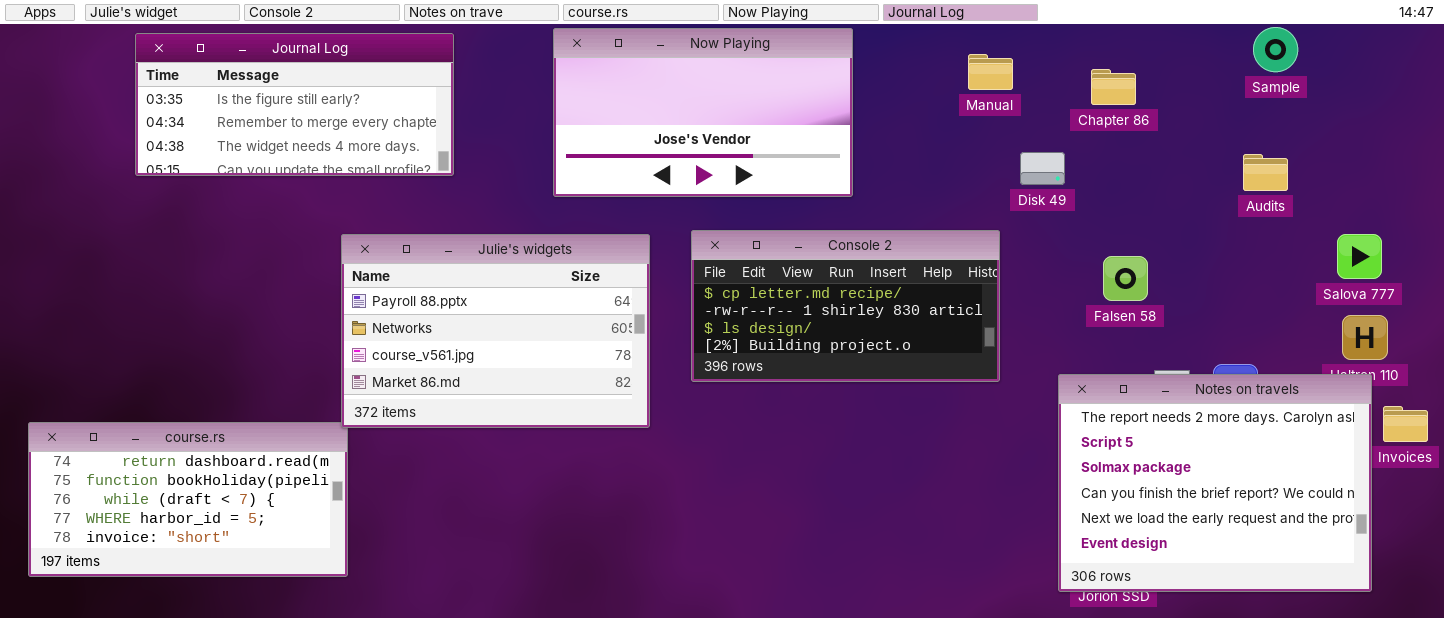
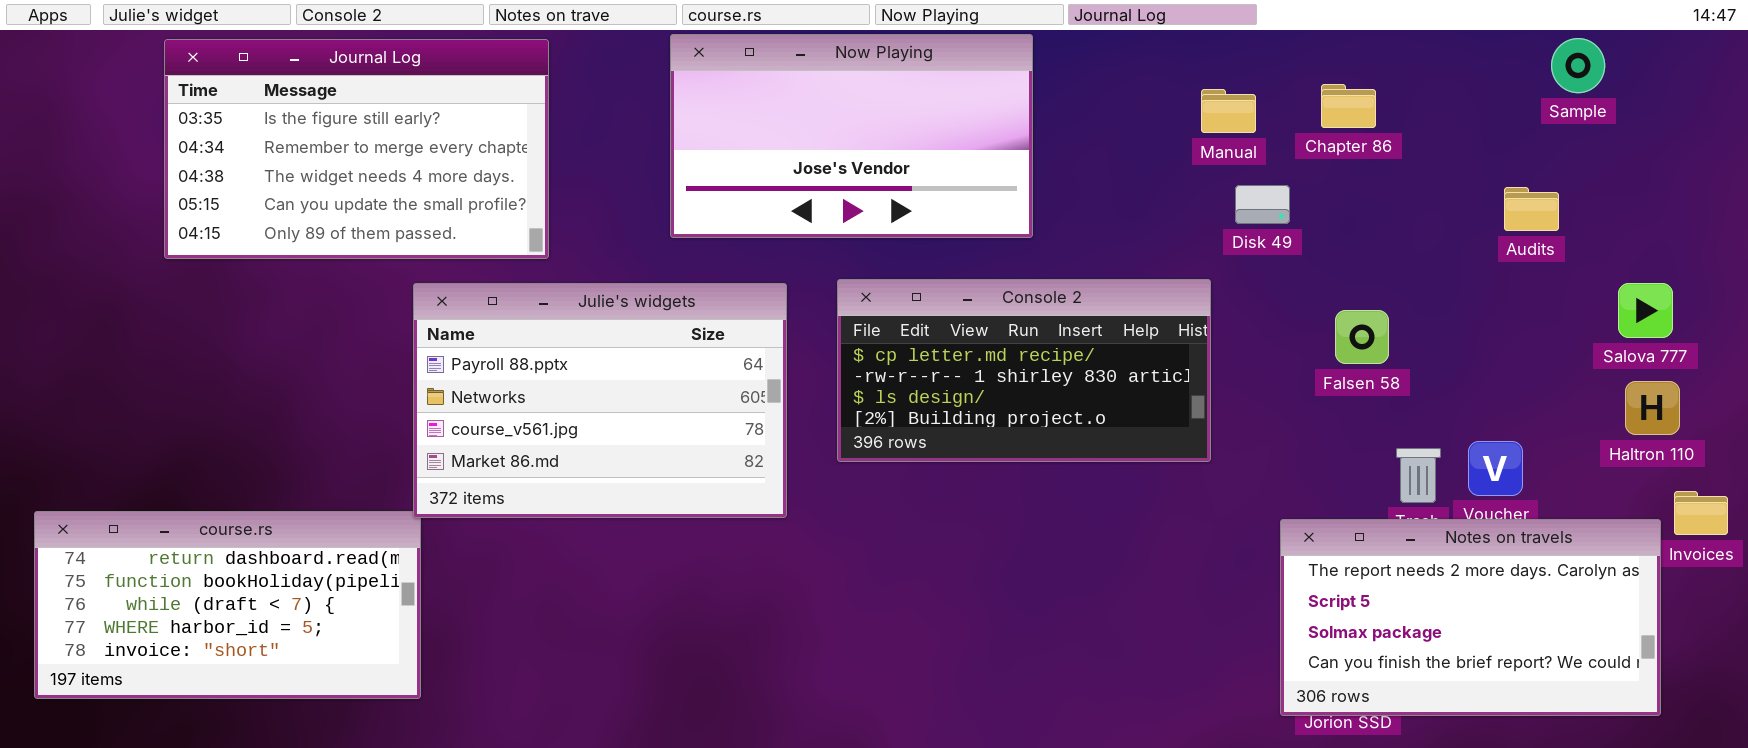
Sample: [1253,27,1298,72] -> [1551,38,1605,93], moved
Journal Log: [135,33,454,176] -> [164,39,549,259], resized
Manual: [968,54,1013,90] -> [1201,89,1256,133], moved
Notes on travels: [1058,374,1372,592] -> [1280,519,1661,716], resized

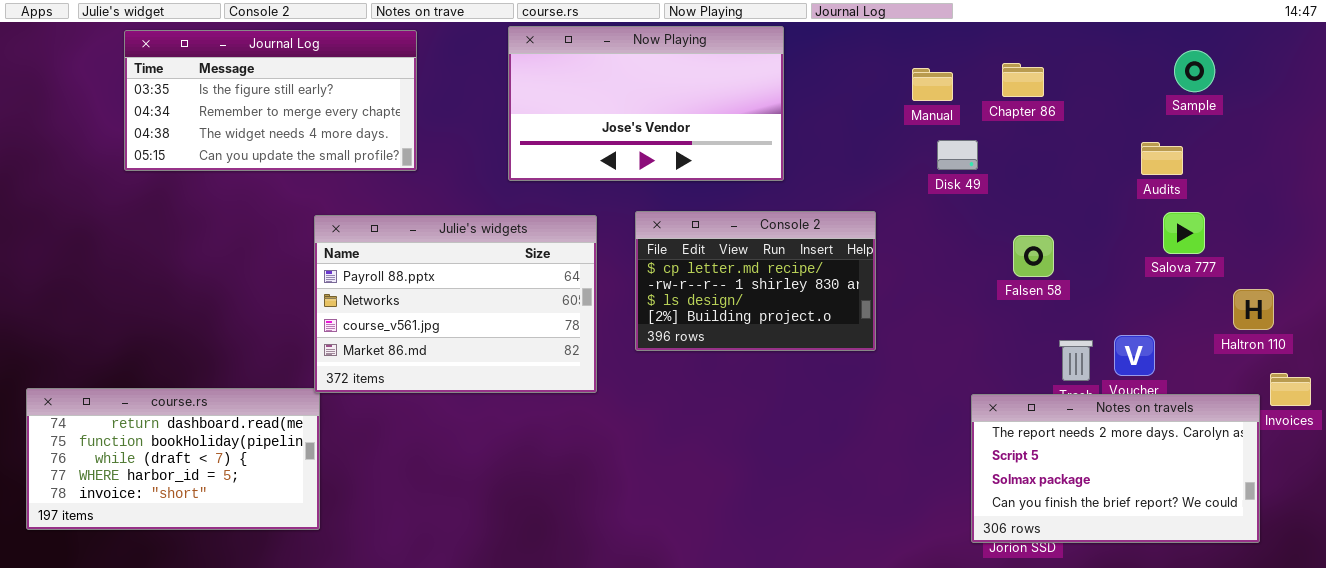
Sample: [1551,38,1605,93] -> [1174,50,1215,92], moved
Journal Log: [164,39,549,259] -> [124,30,417,171], resized
Console 2: [837,279,1211,462] -> [635,211,876,351], resized
Salova 777: [1618,283,1673,338] -> [1163,212,1205,254], moved

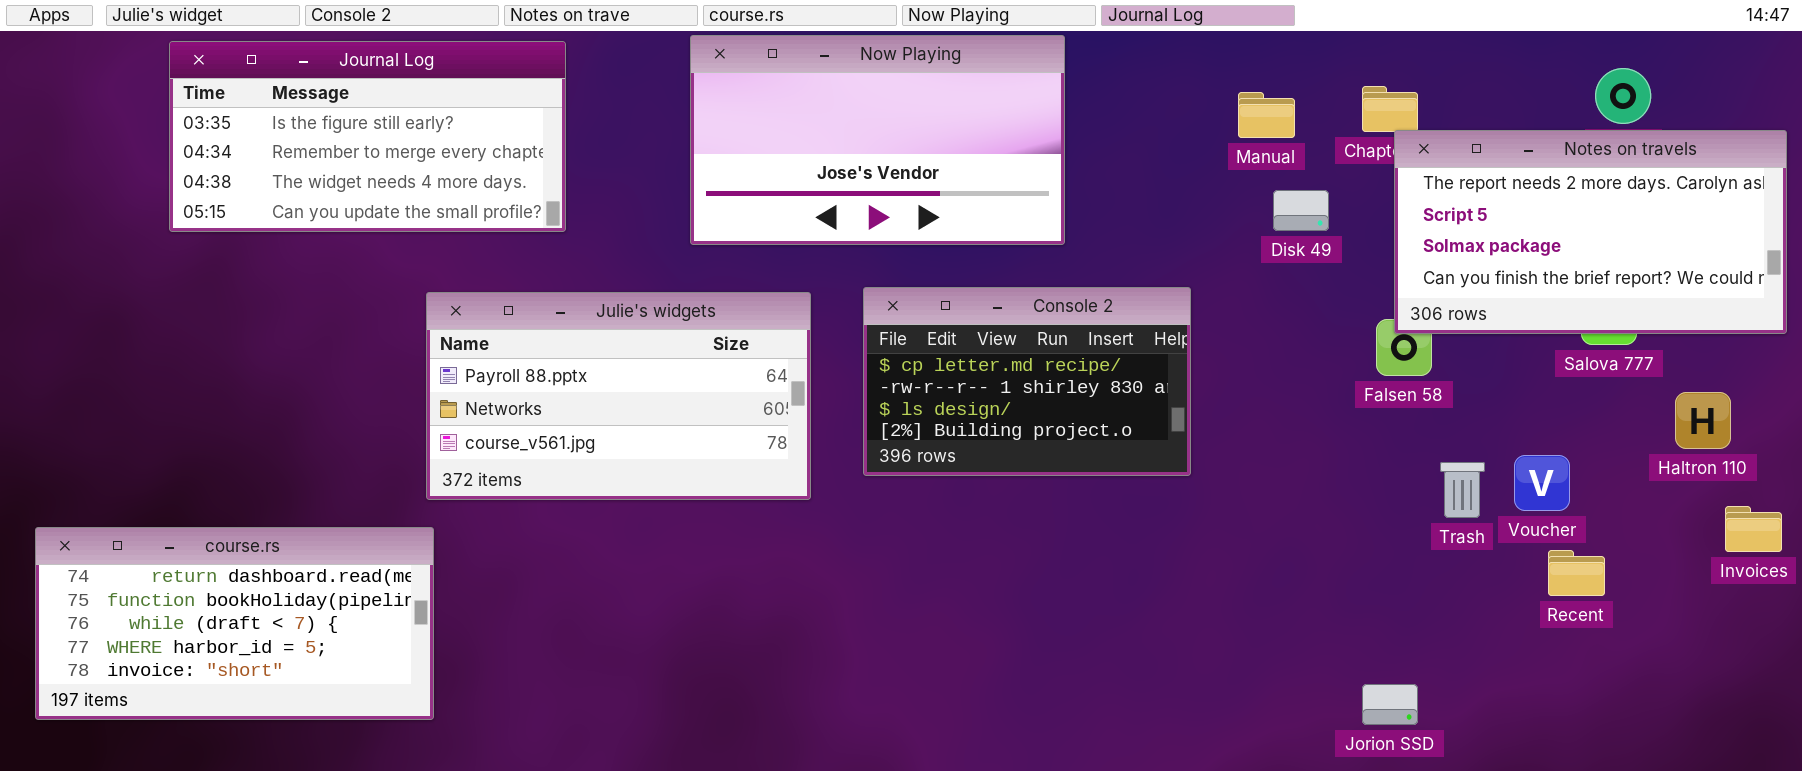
Julie's widgets: [314,215,597,393] -> [426,292,811,500], resized
Notes on travels: [971,394,1260,543] -> [1394,130,1787,334], moved

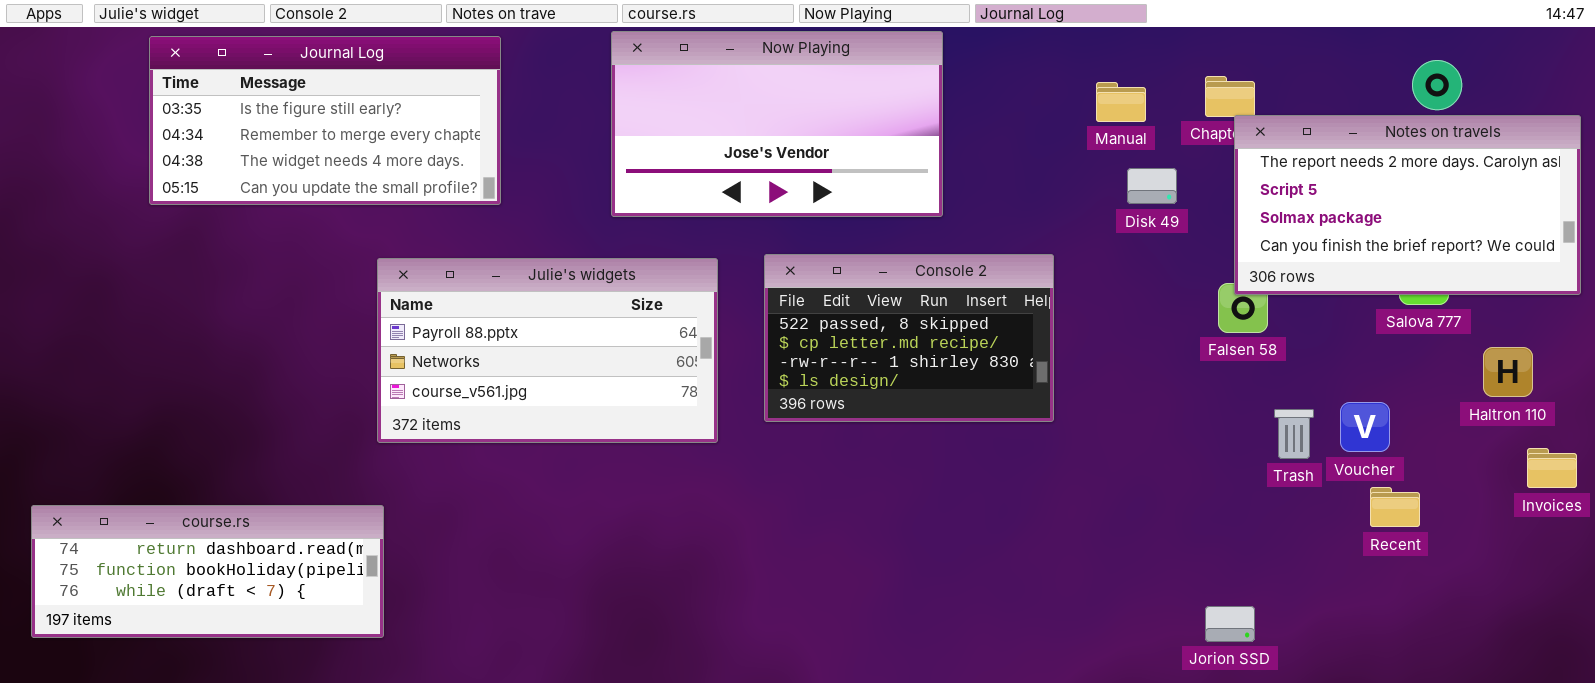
Console 2: [863,287,1191,476] -> [764,254,1054,422], scrolled up 1 row
course.rs: [35,527,434,720] -> [31,505,384,638], resized

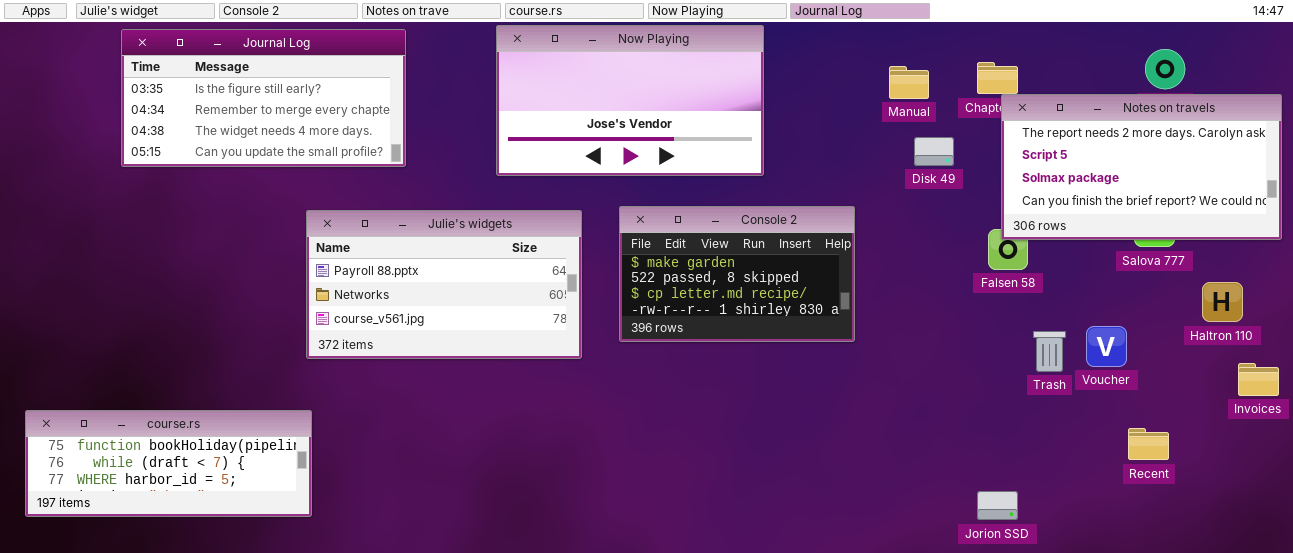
Console 2: [764,254,1054,422] -> [619,206,855,342], scrolled up 1 row
Recent: [1370,487,1420,527] -> [1128,428,1169,460], moved
course.rs: [31,505,384,638] -> [25,410,312,517], scrolled down 1 row

